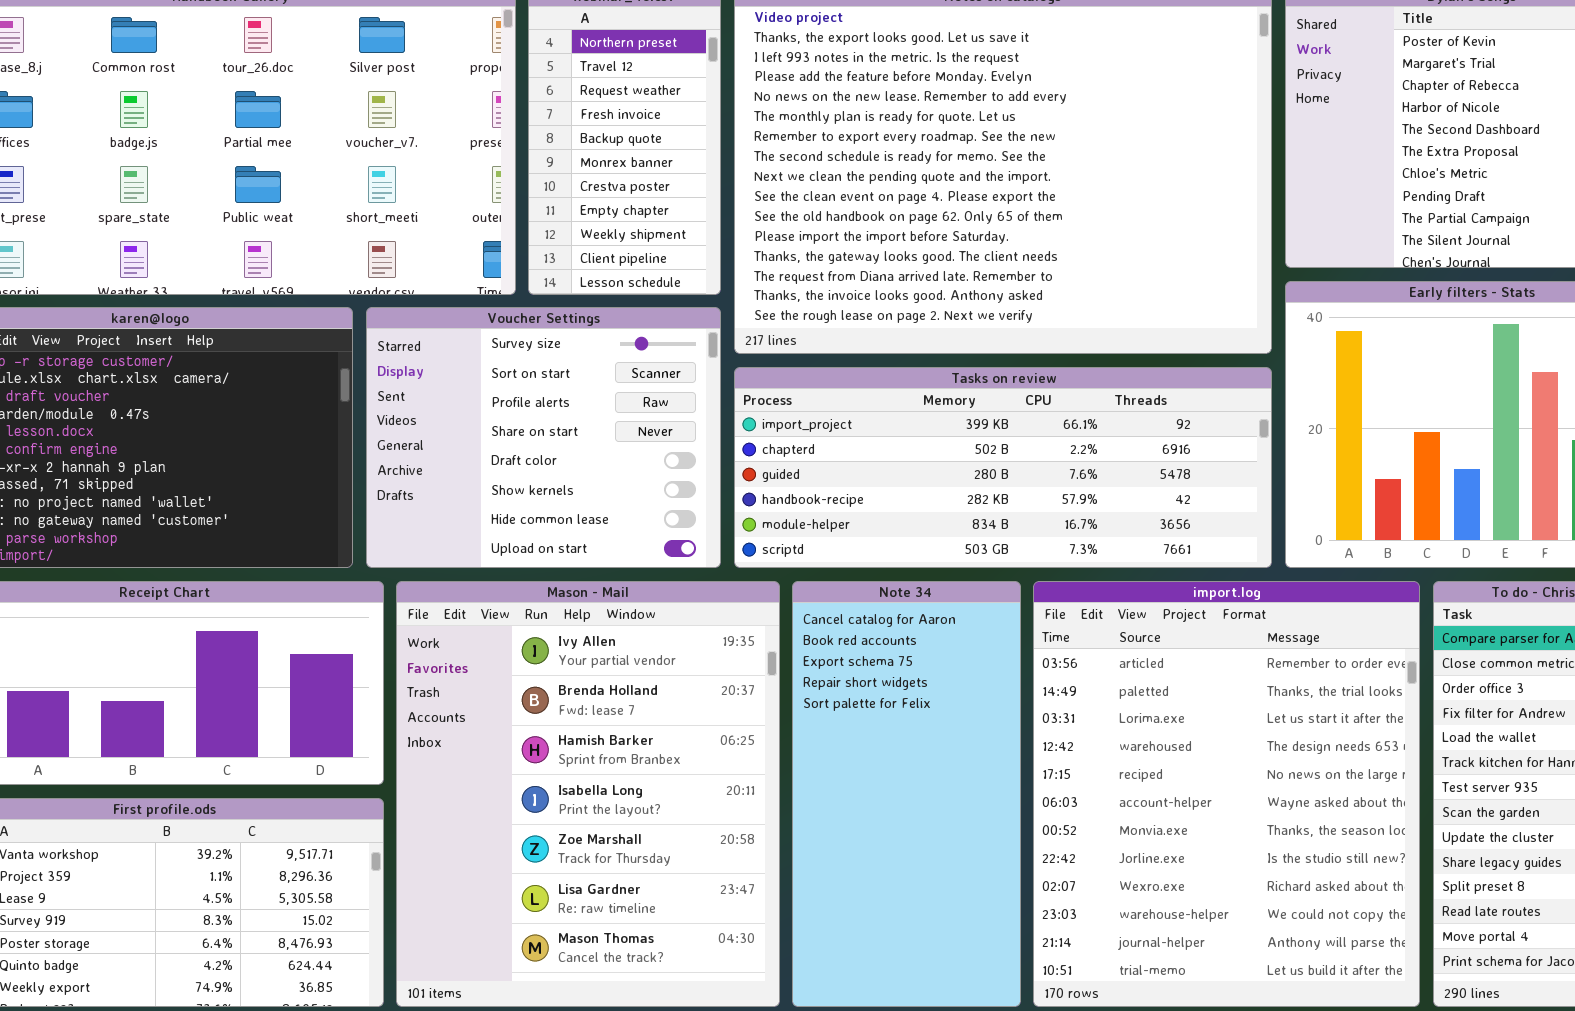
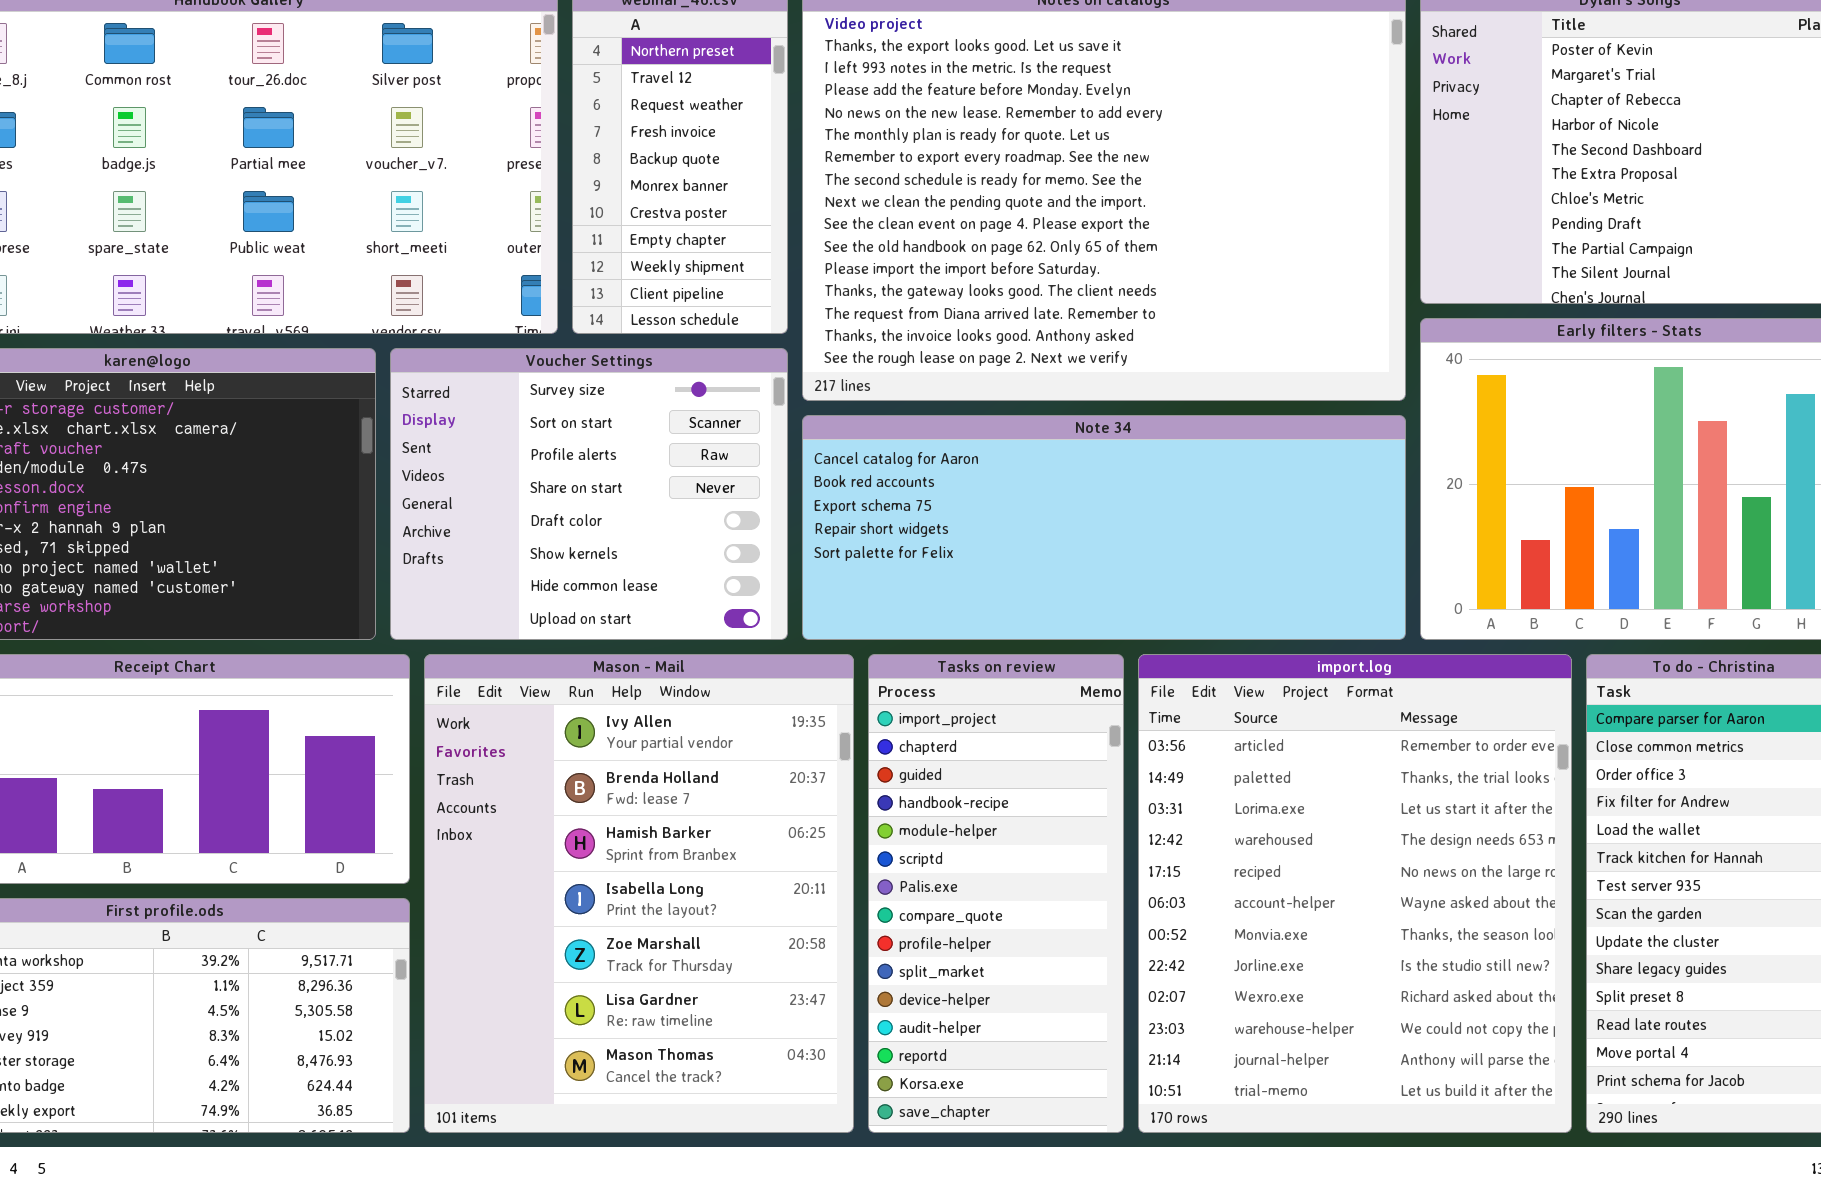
Tasks on review: [734,367,1272,568] -> [868,654,1124,1133], moved, resized
Note 34: [792,581,1021,1007] -> [802,415,1406,640], moved, resized

